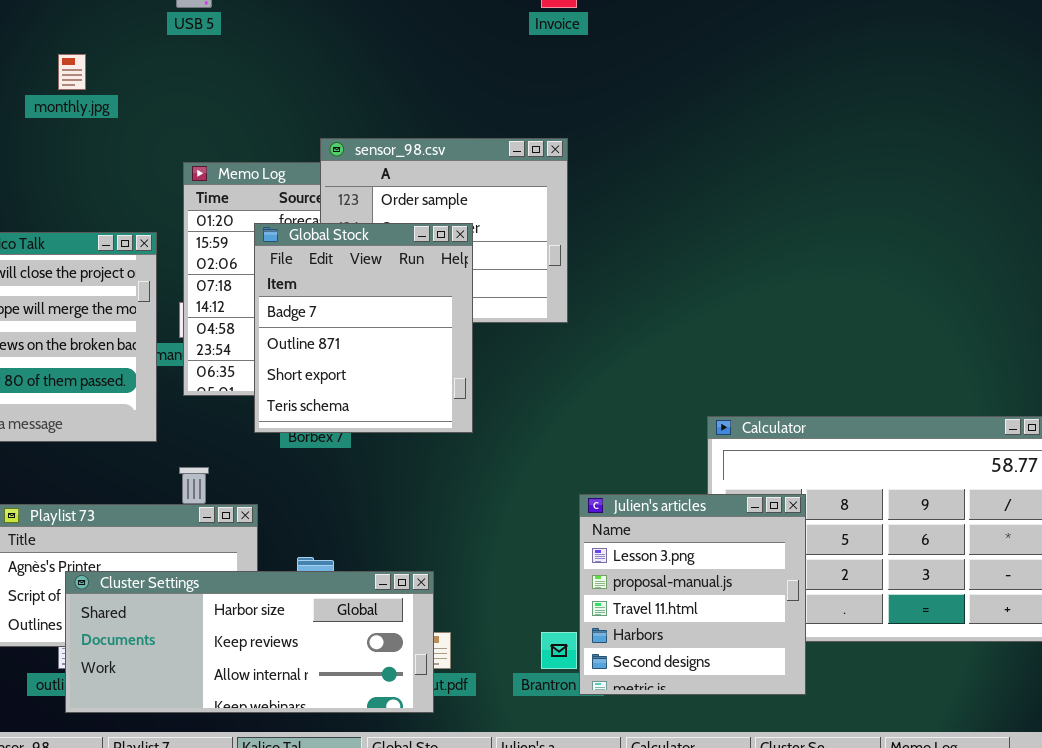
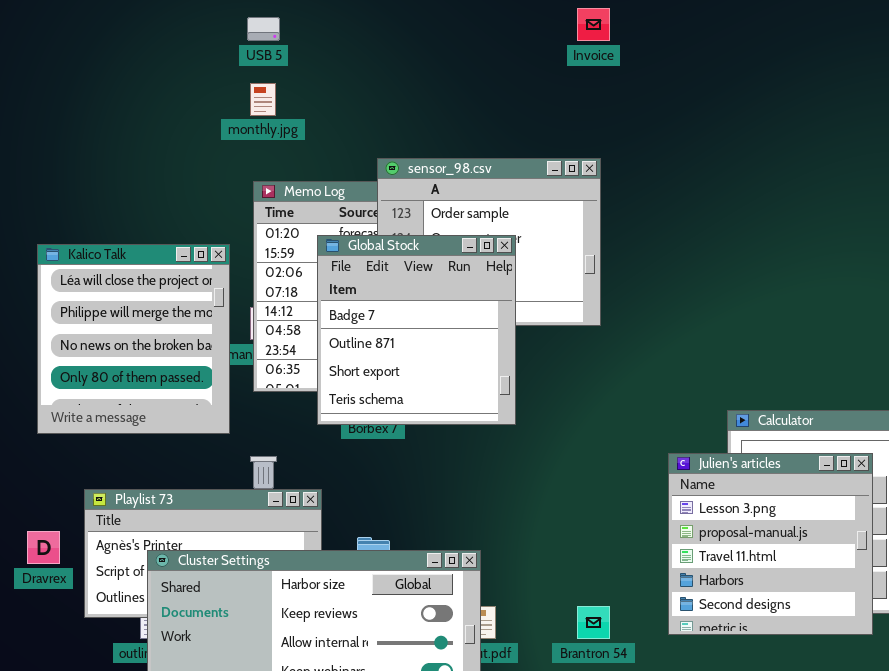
monthly.jpg: [58,54,86,90] -> [250,83,276,116], moved
Julien's articles: [579,494,806,695] -> [668,453,873,635], moved

